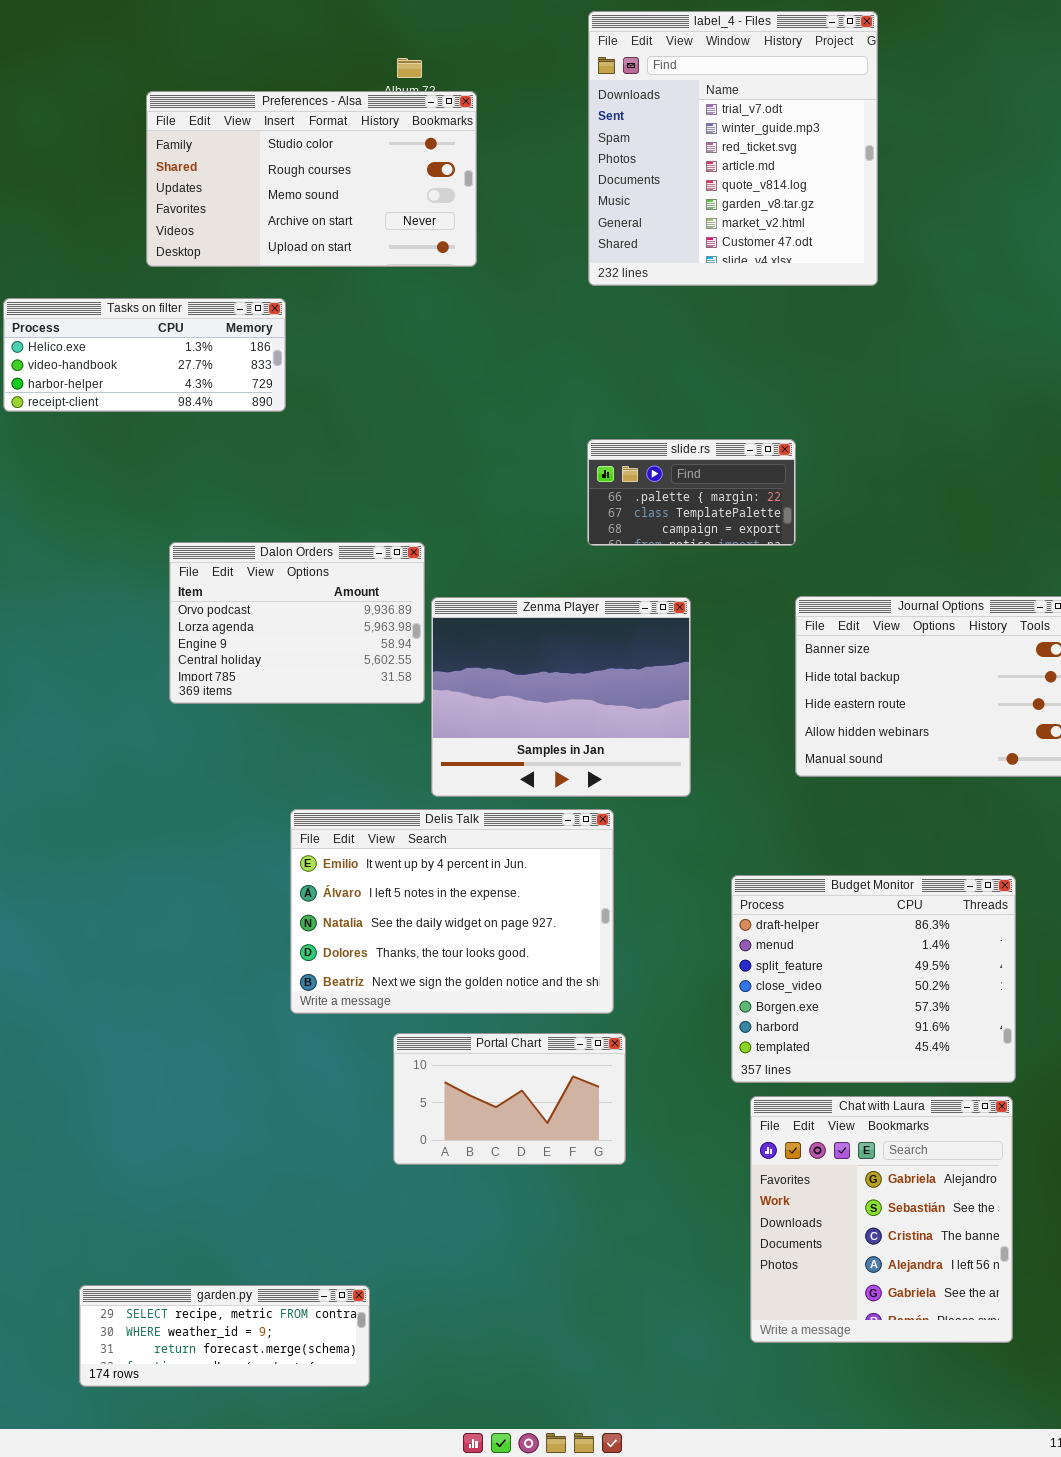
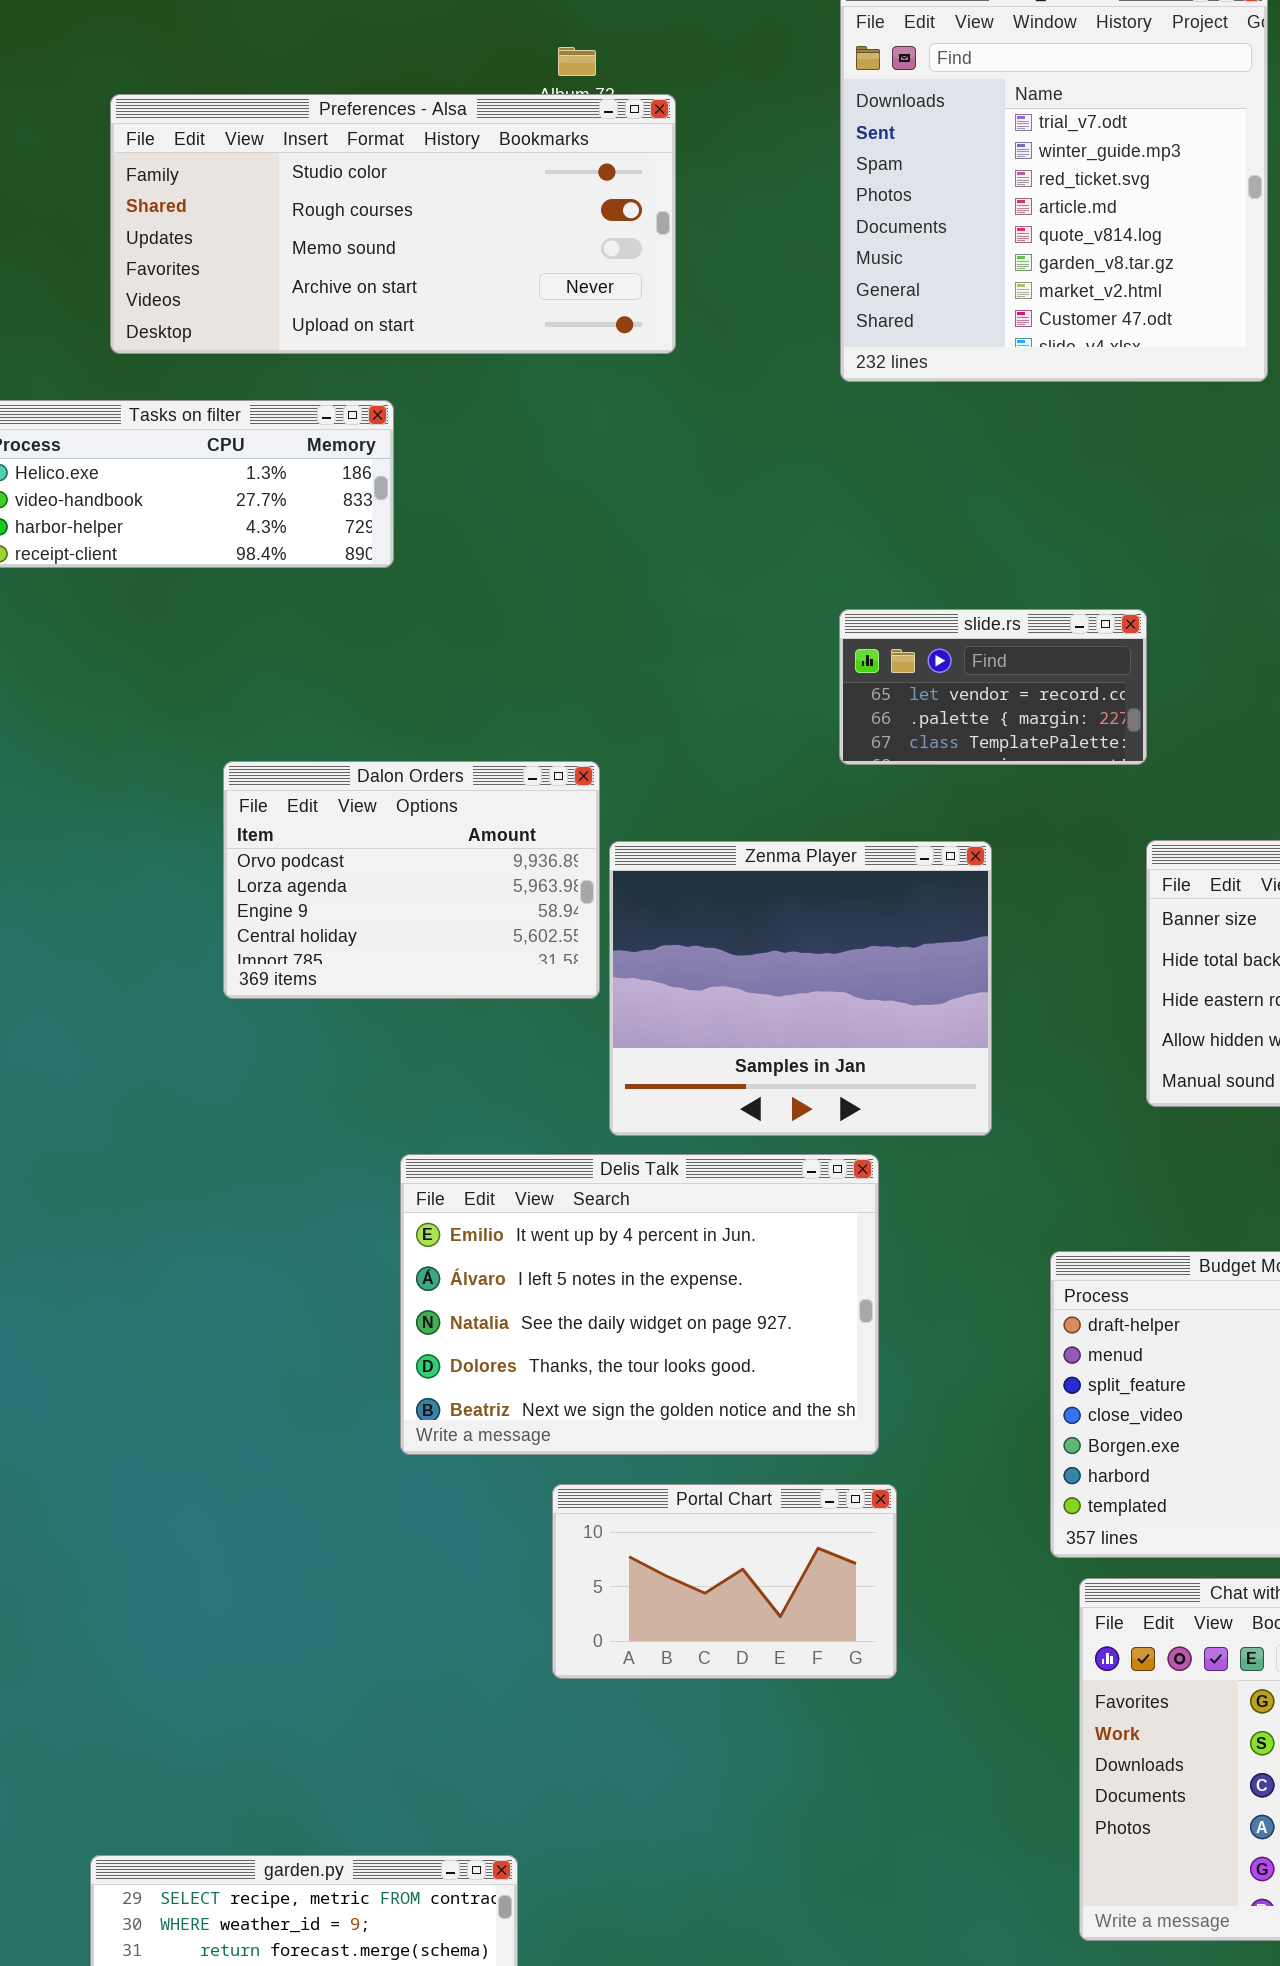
Preferences - Alsa: [146,91,477,267] -> [110,94,676,354], resized
slide.rs: [587,439,796,546] -> [839,609,1147,765], scrolled up 1 row

